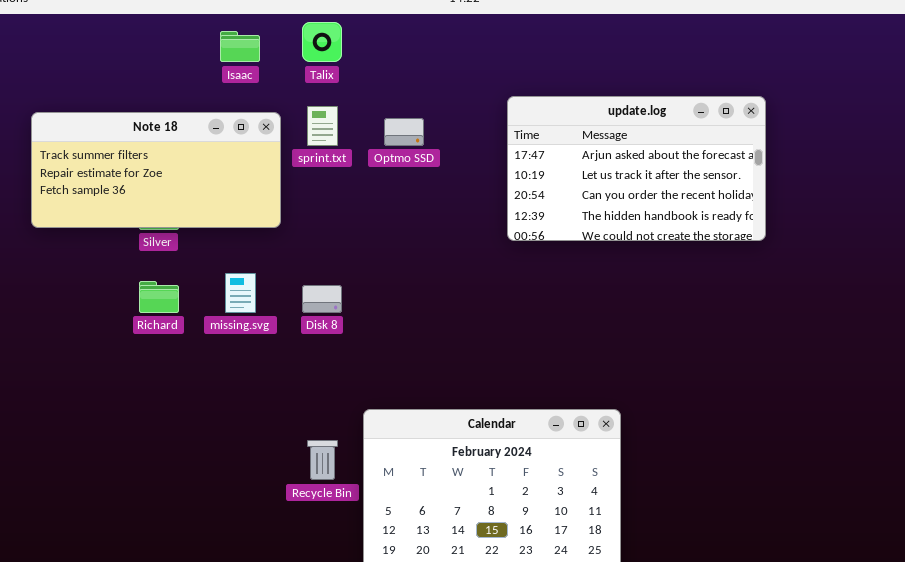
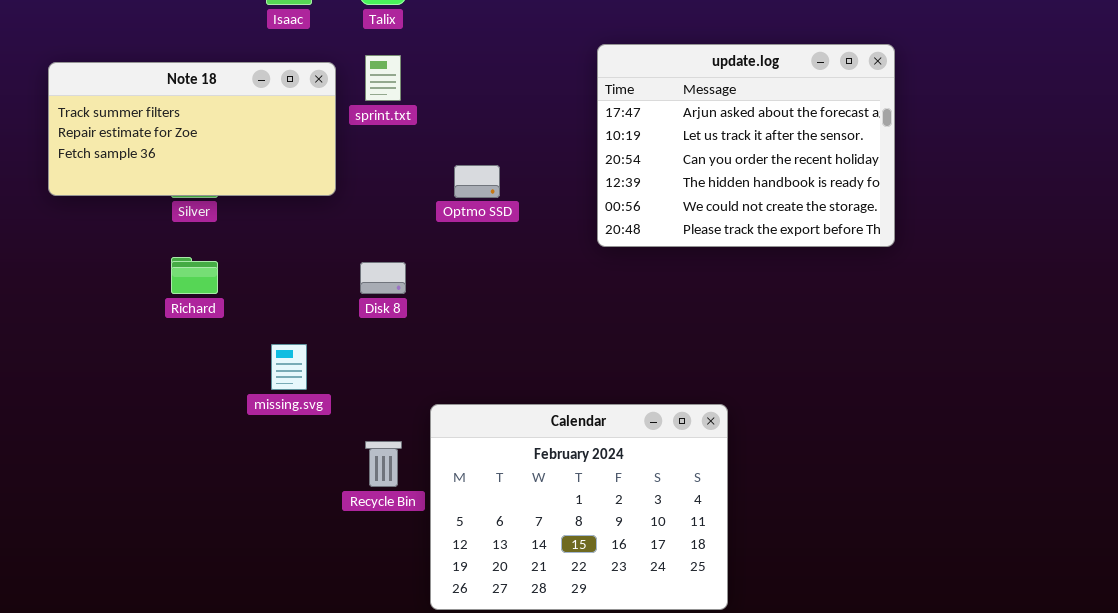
update.log: [507,96,766,241] -> [597,44,895,247], resized
Optmo SSD: [384,118,424,146] -> [454,165,500,198], moved
missing.svg: [225,273,256,313] -> [271,344,307,390], moved

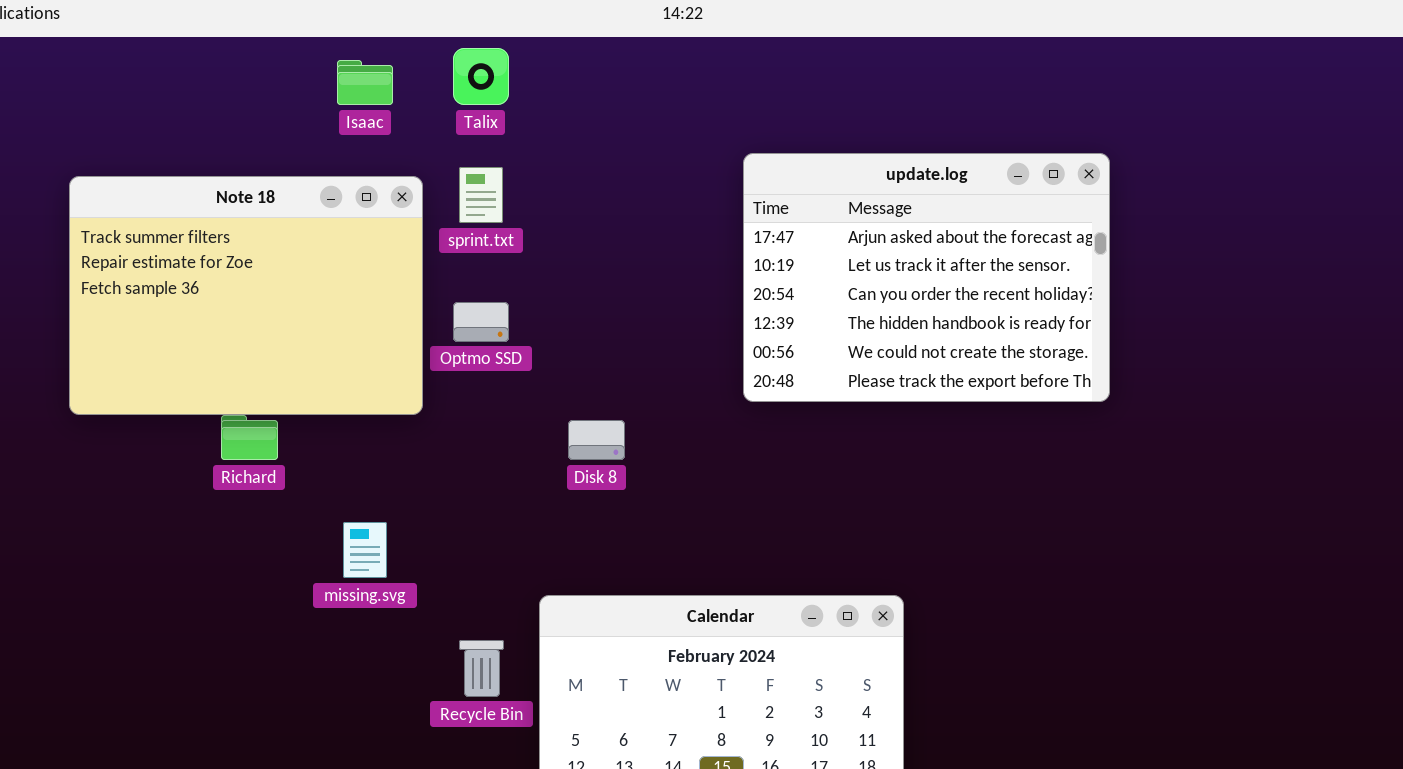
Note 18: [48,62,336,196] -> [69,176,423,415], resized
Optmo SSD: [454,165,500,198] -> [453,302,509,342], moved
Disk 8: [360,262,406,294] -> [568,420,625,460], moved

